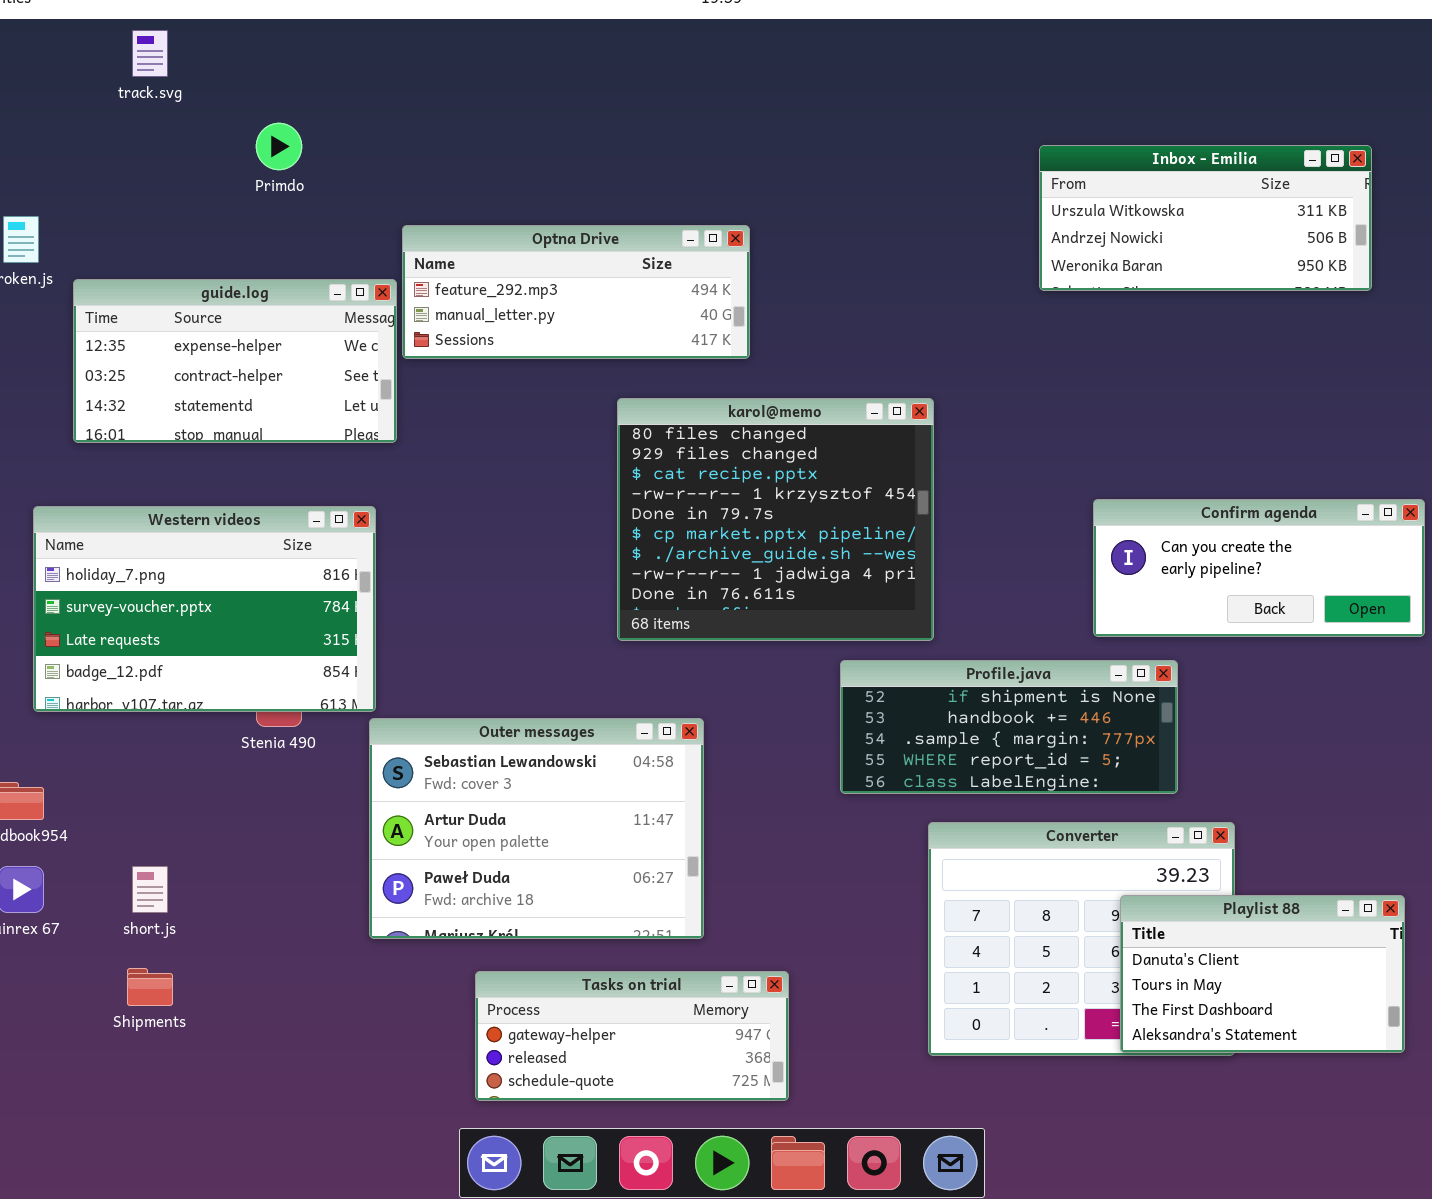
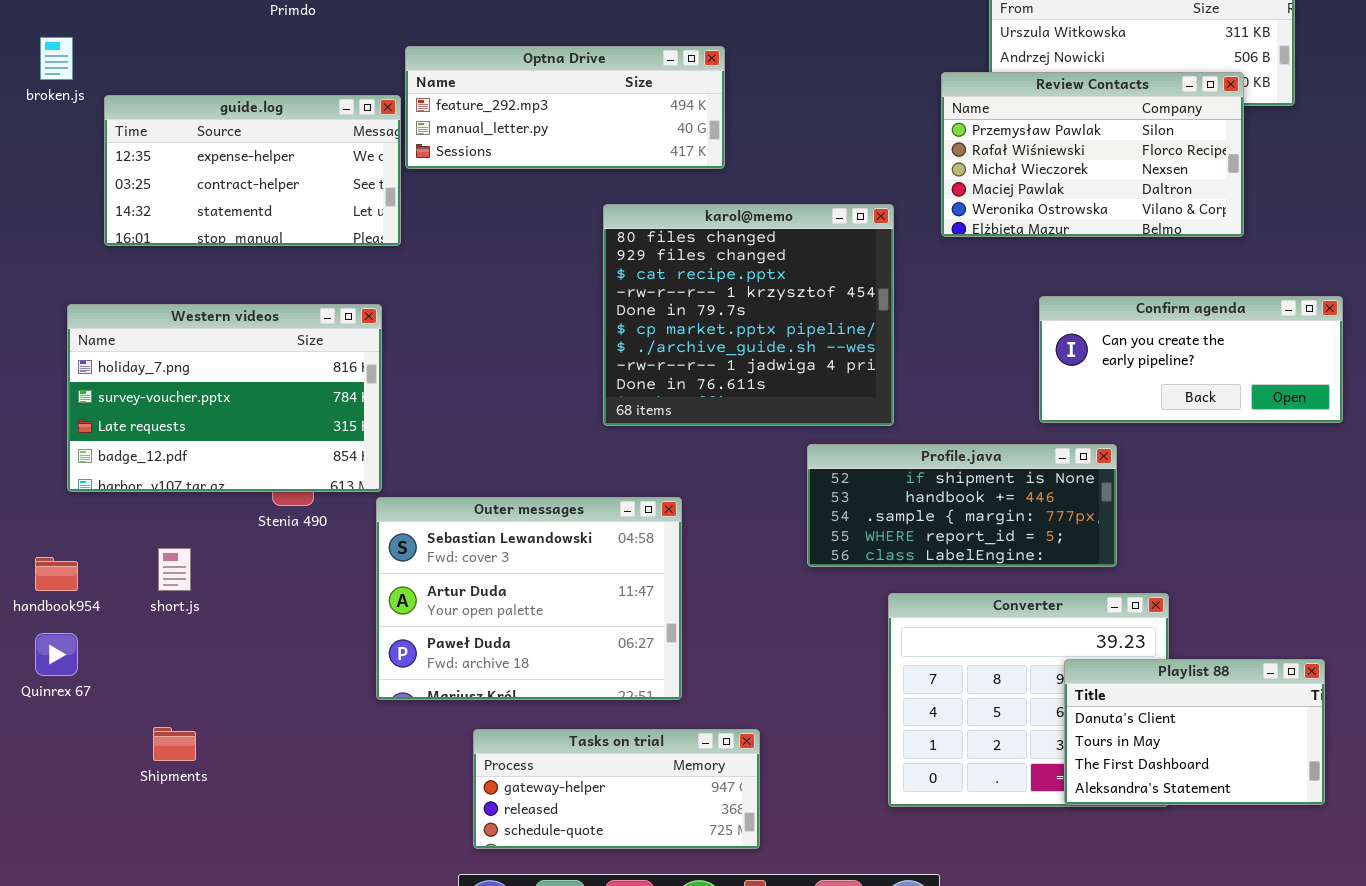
Review Contacts: none -> [941,72,1244,237], opened
short.js: [132,866,168,913] -> [158,548,191,591], moved

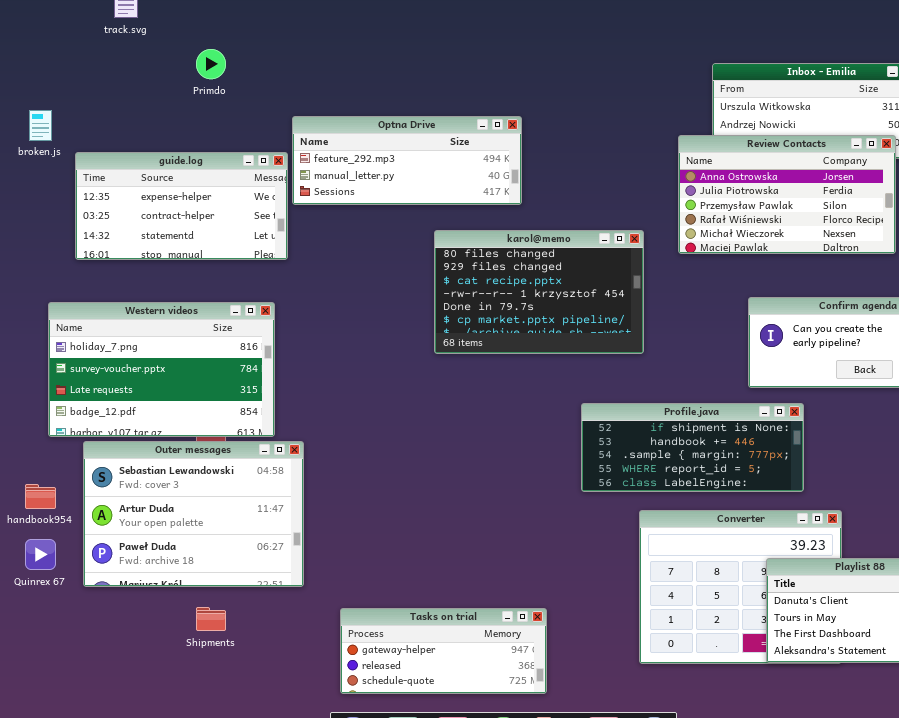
Review Contacts: [941,72,1244,237] -> [678,135,896,254], scrolled up 2 rows
karol@memo: [603,204,894,426] -> [434,230,644,354], resized
Outer messages: [376,497,682,700] -> [83,441,304,587], moved
Shipments: [153,727,196,761] -> [196,607,226,631], moved

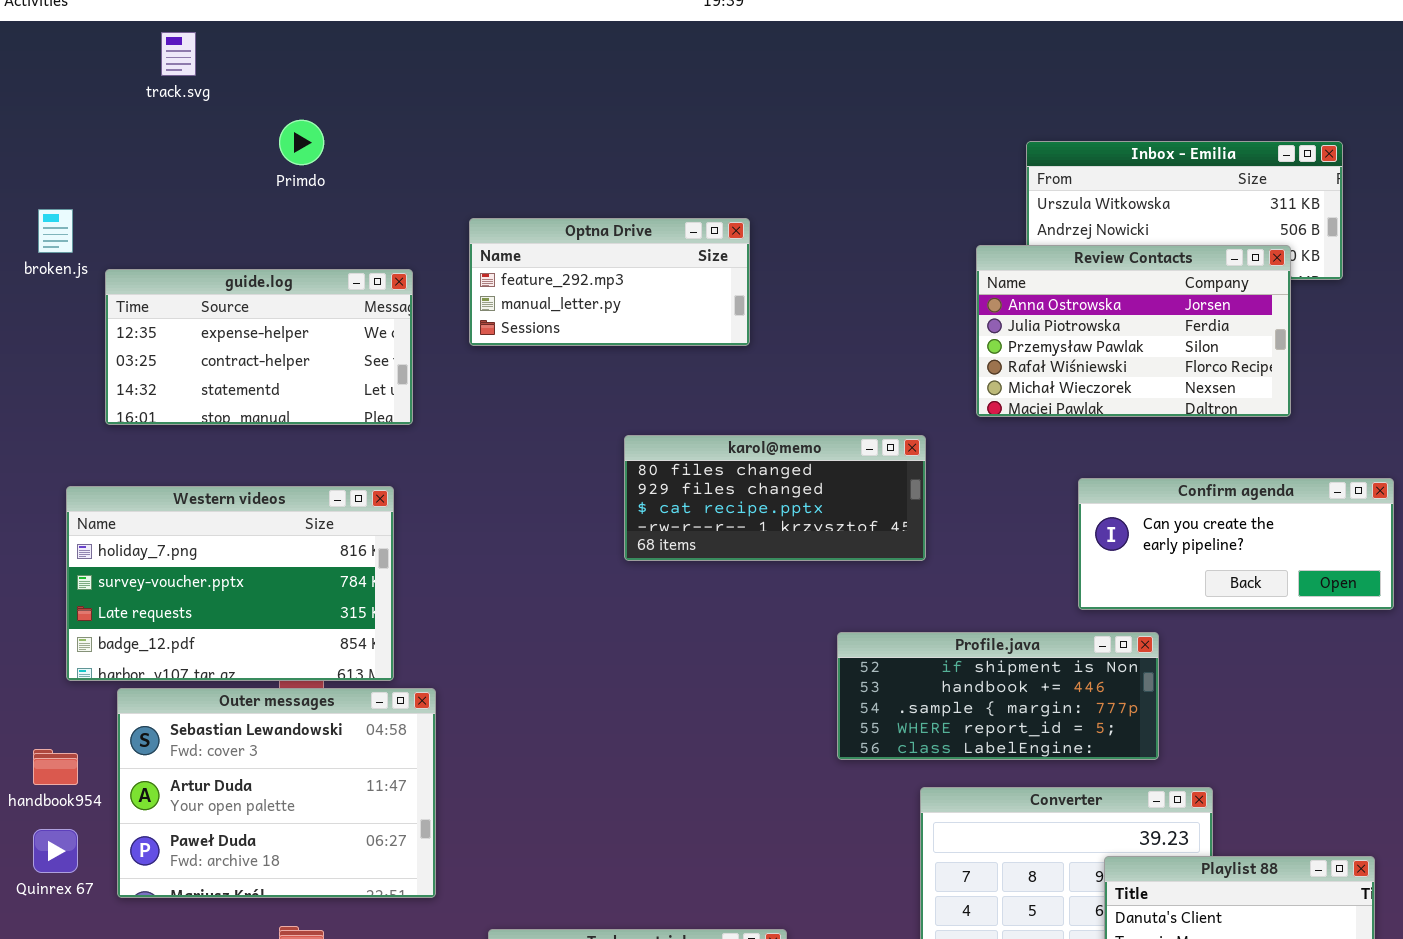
Optna Drive: [292,116,522,205] -> [469,218,750,346], resized
karol@memo: [434,230,644,354] -> [624,435,926,561], resized

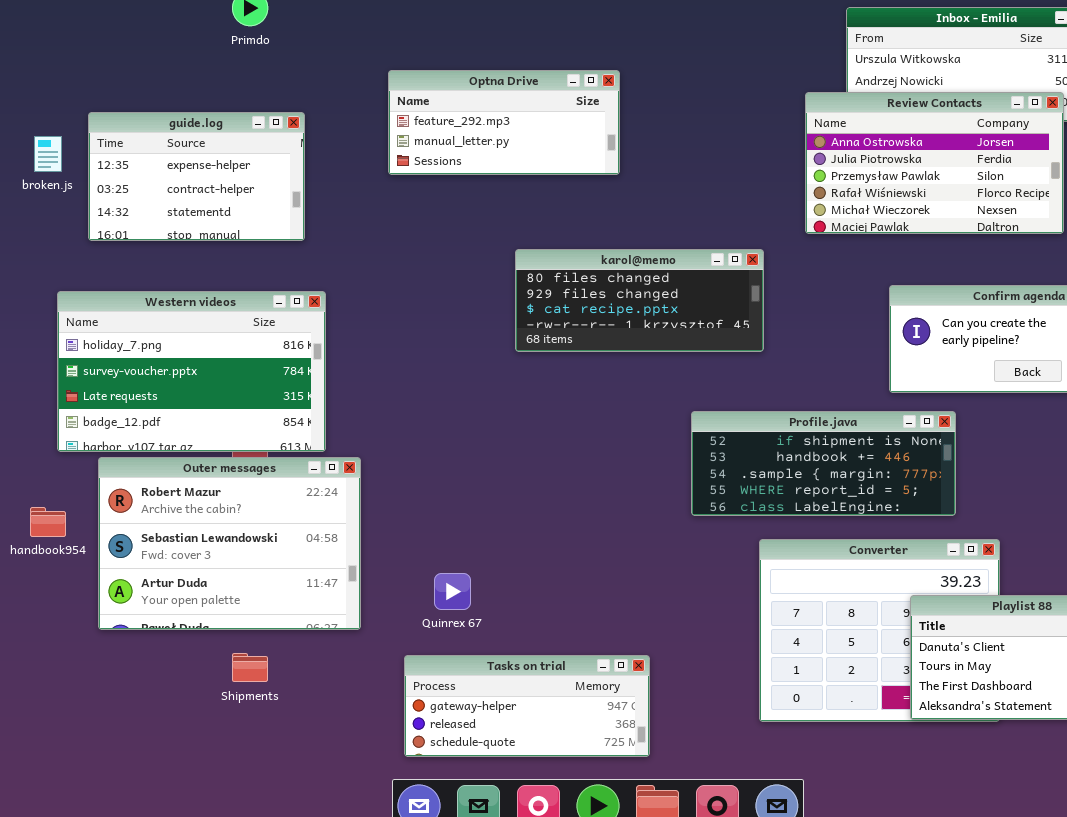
broken.js: [38,209,73,253] -> [34,136,62,172], moved
guide.log: [105,269,413,425] -> [88,112,305,241], resized
Outer messages: [117,688,436,898] -> [98,457,361,630], scrolled up 1 row
Quinrex 67: [33,829,78,873] -> [434,573,471,610], moved

